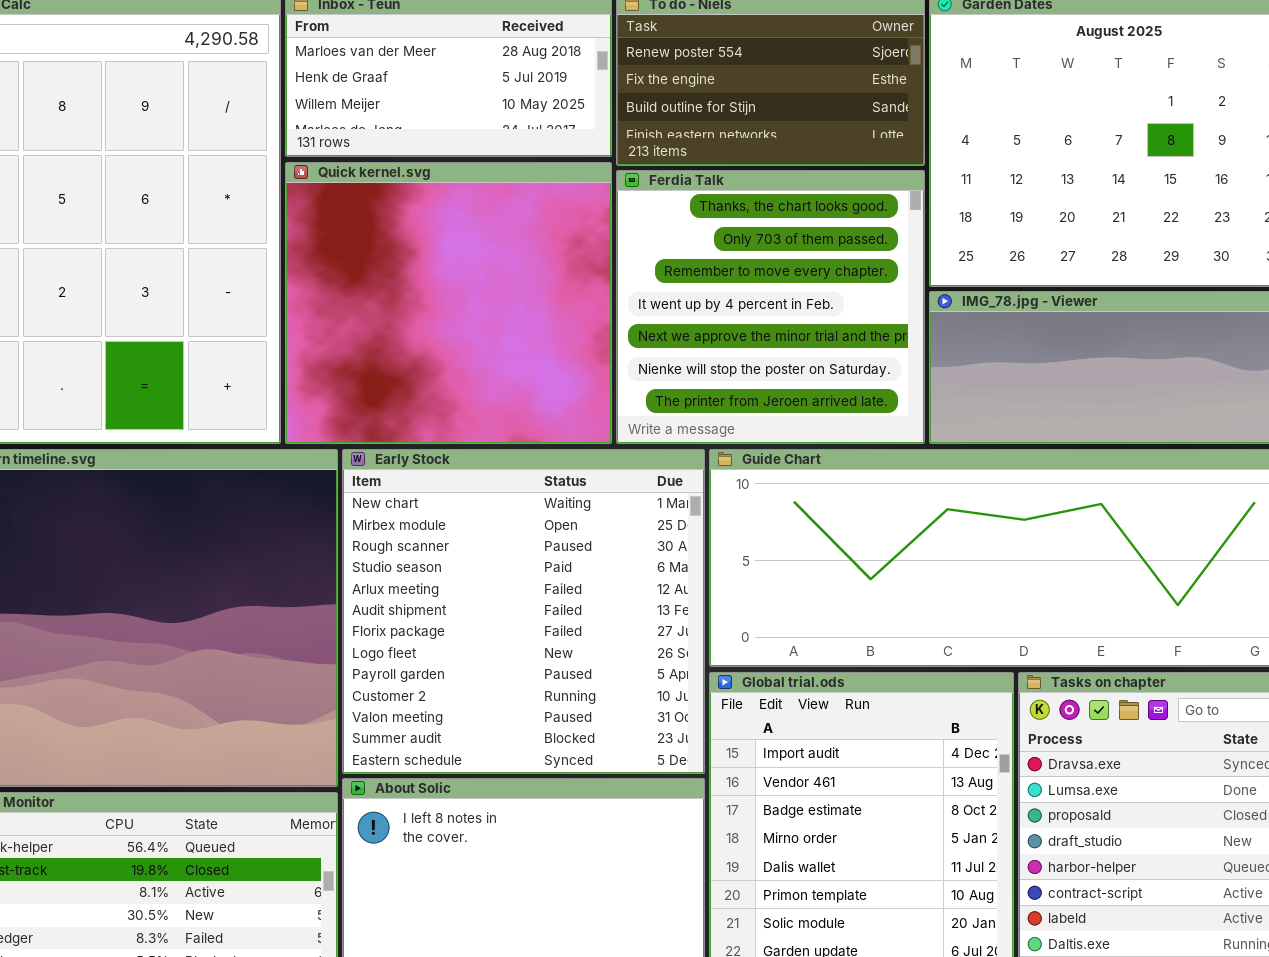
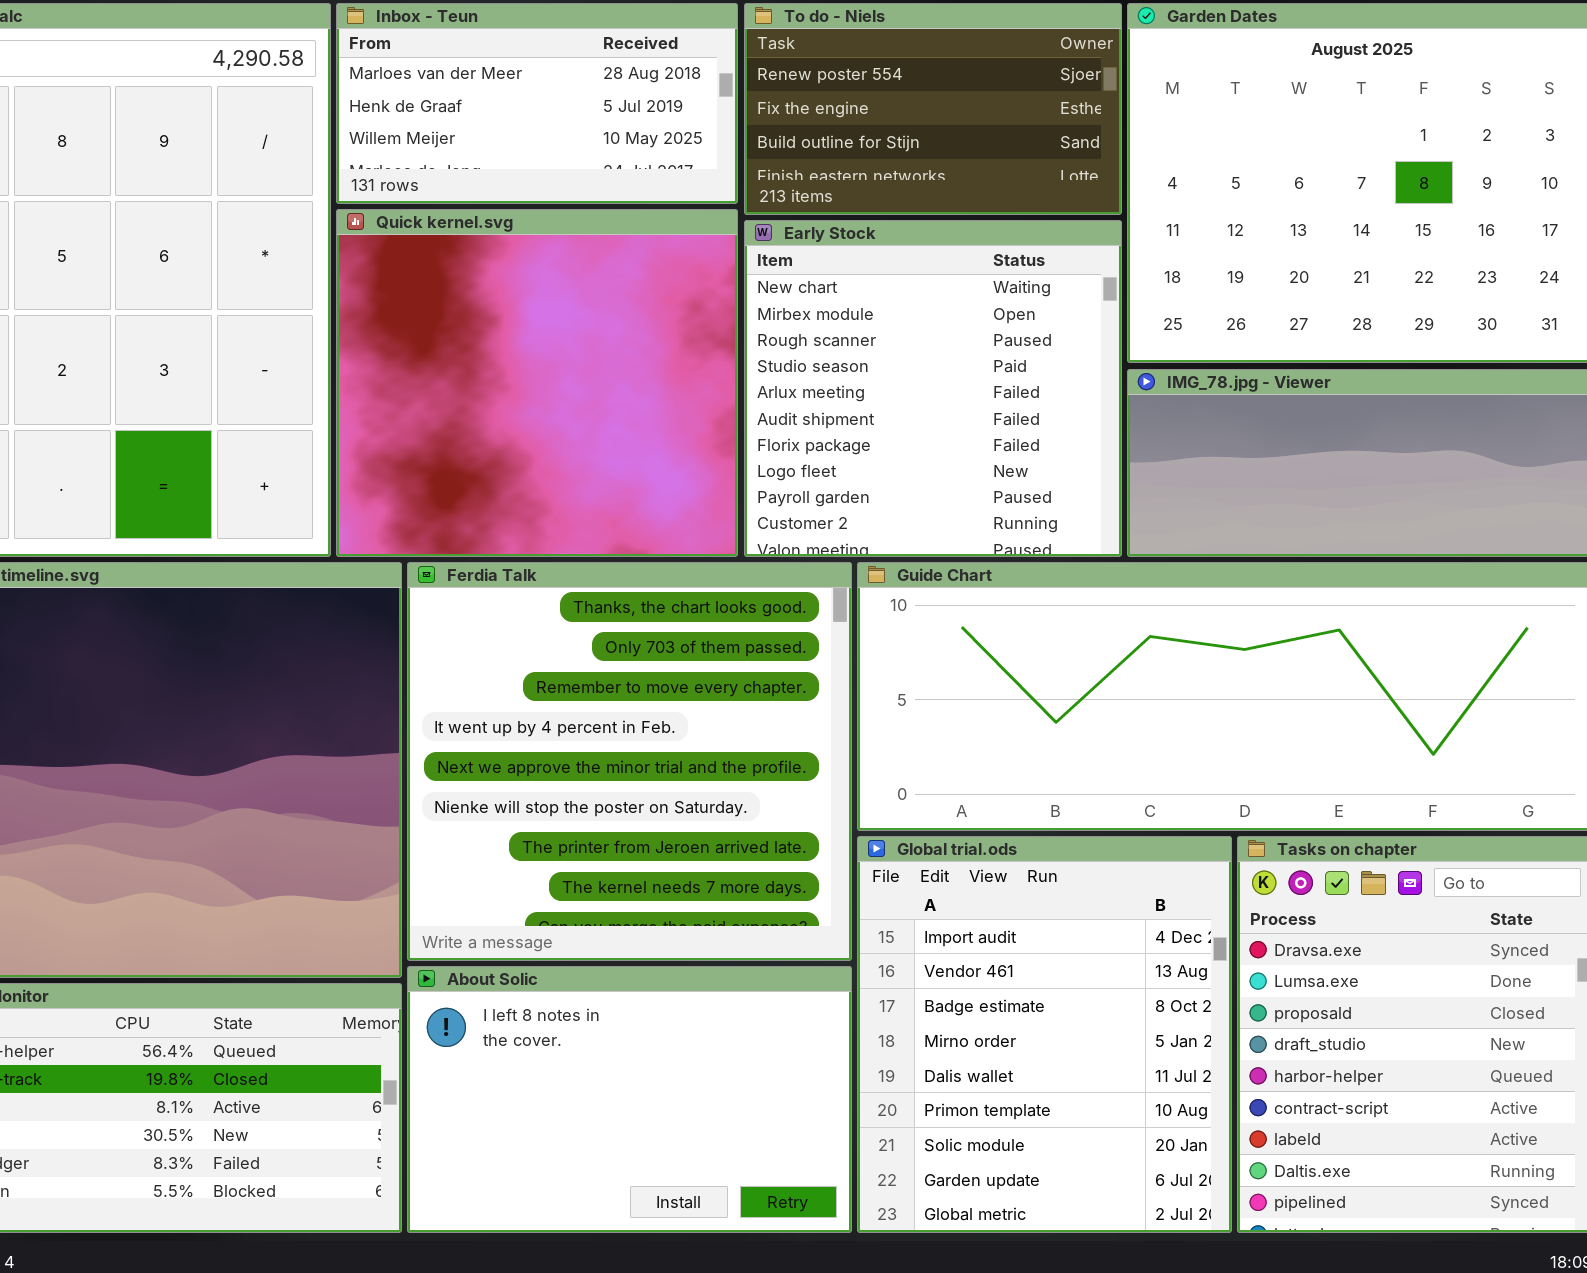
Ferdia Talk: [616,170,925,444] -> [407,562,852,961], moved, resized
Early Stock: [342,449,705,774] -> [744,220,1122,557], moved, resized

